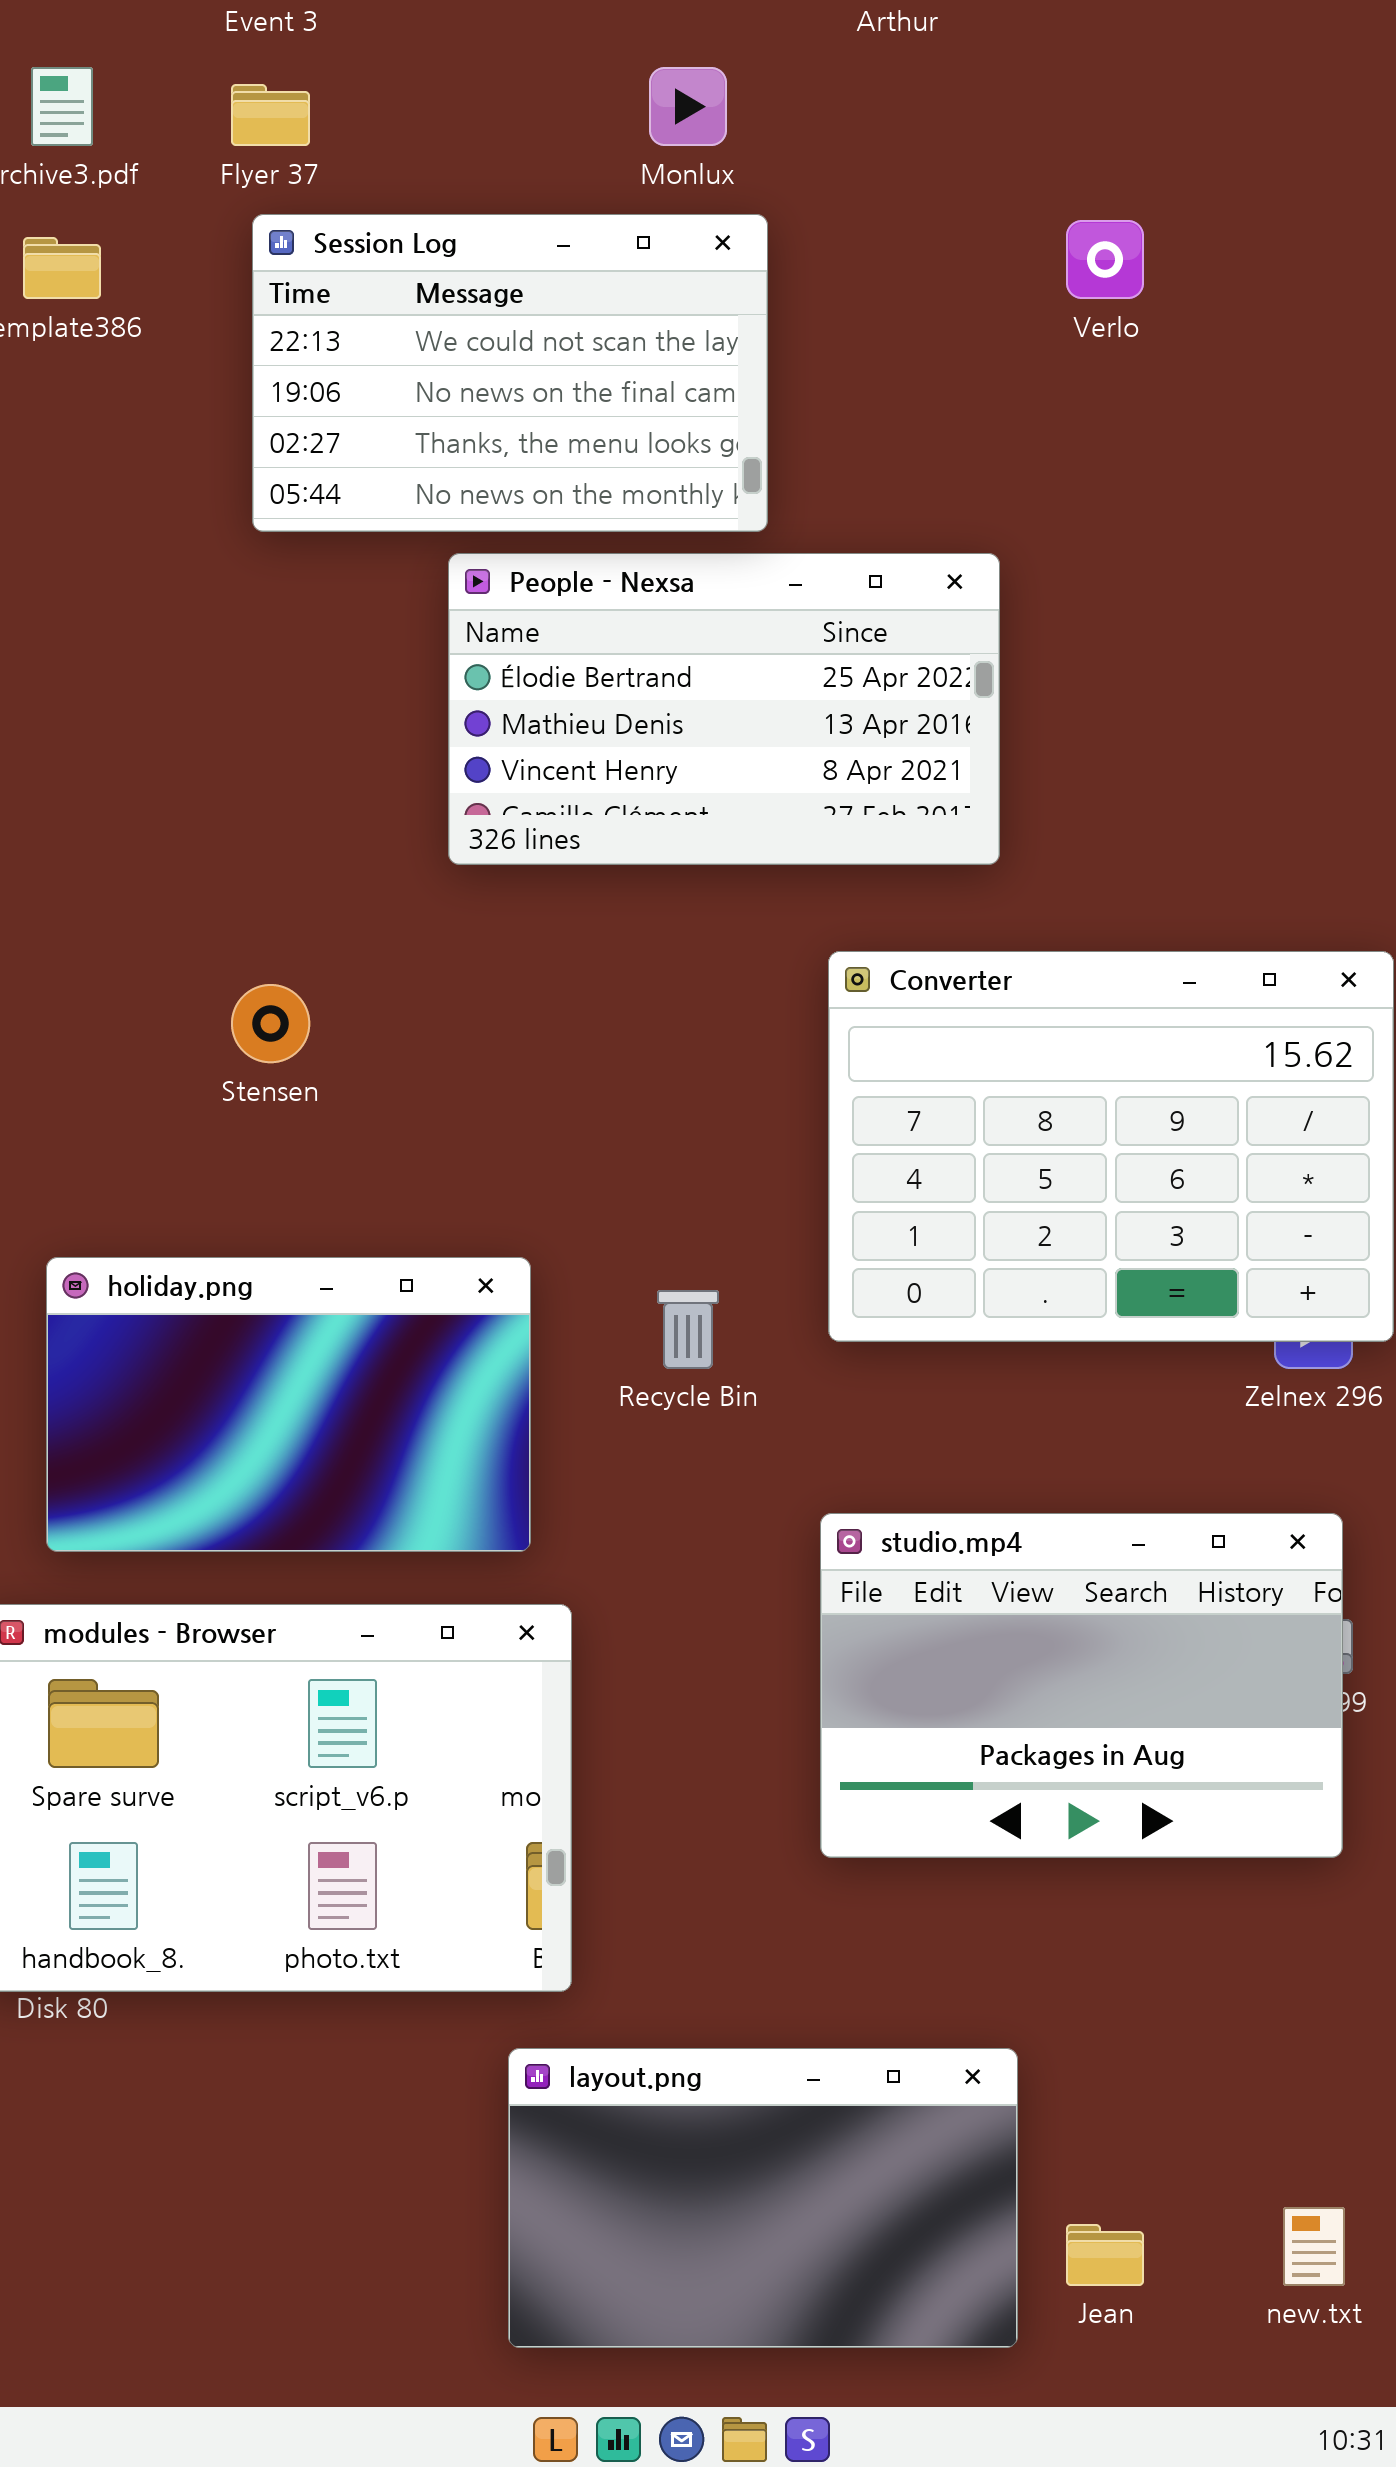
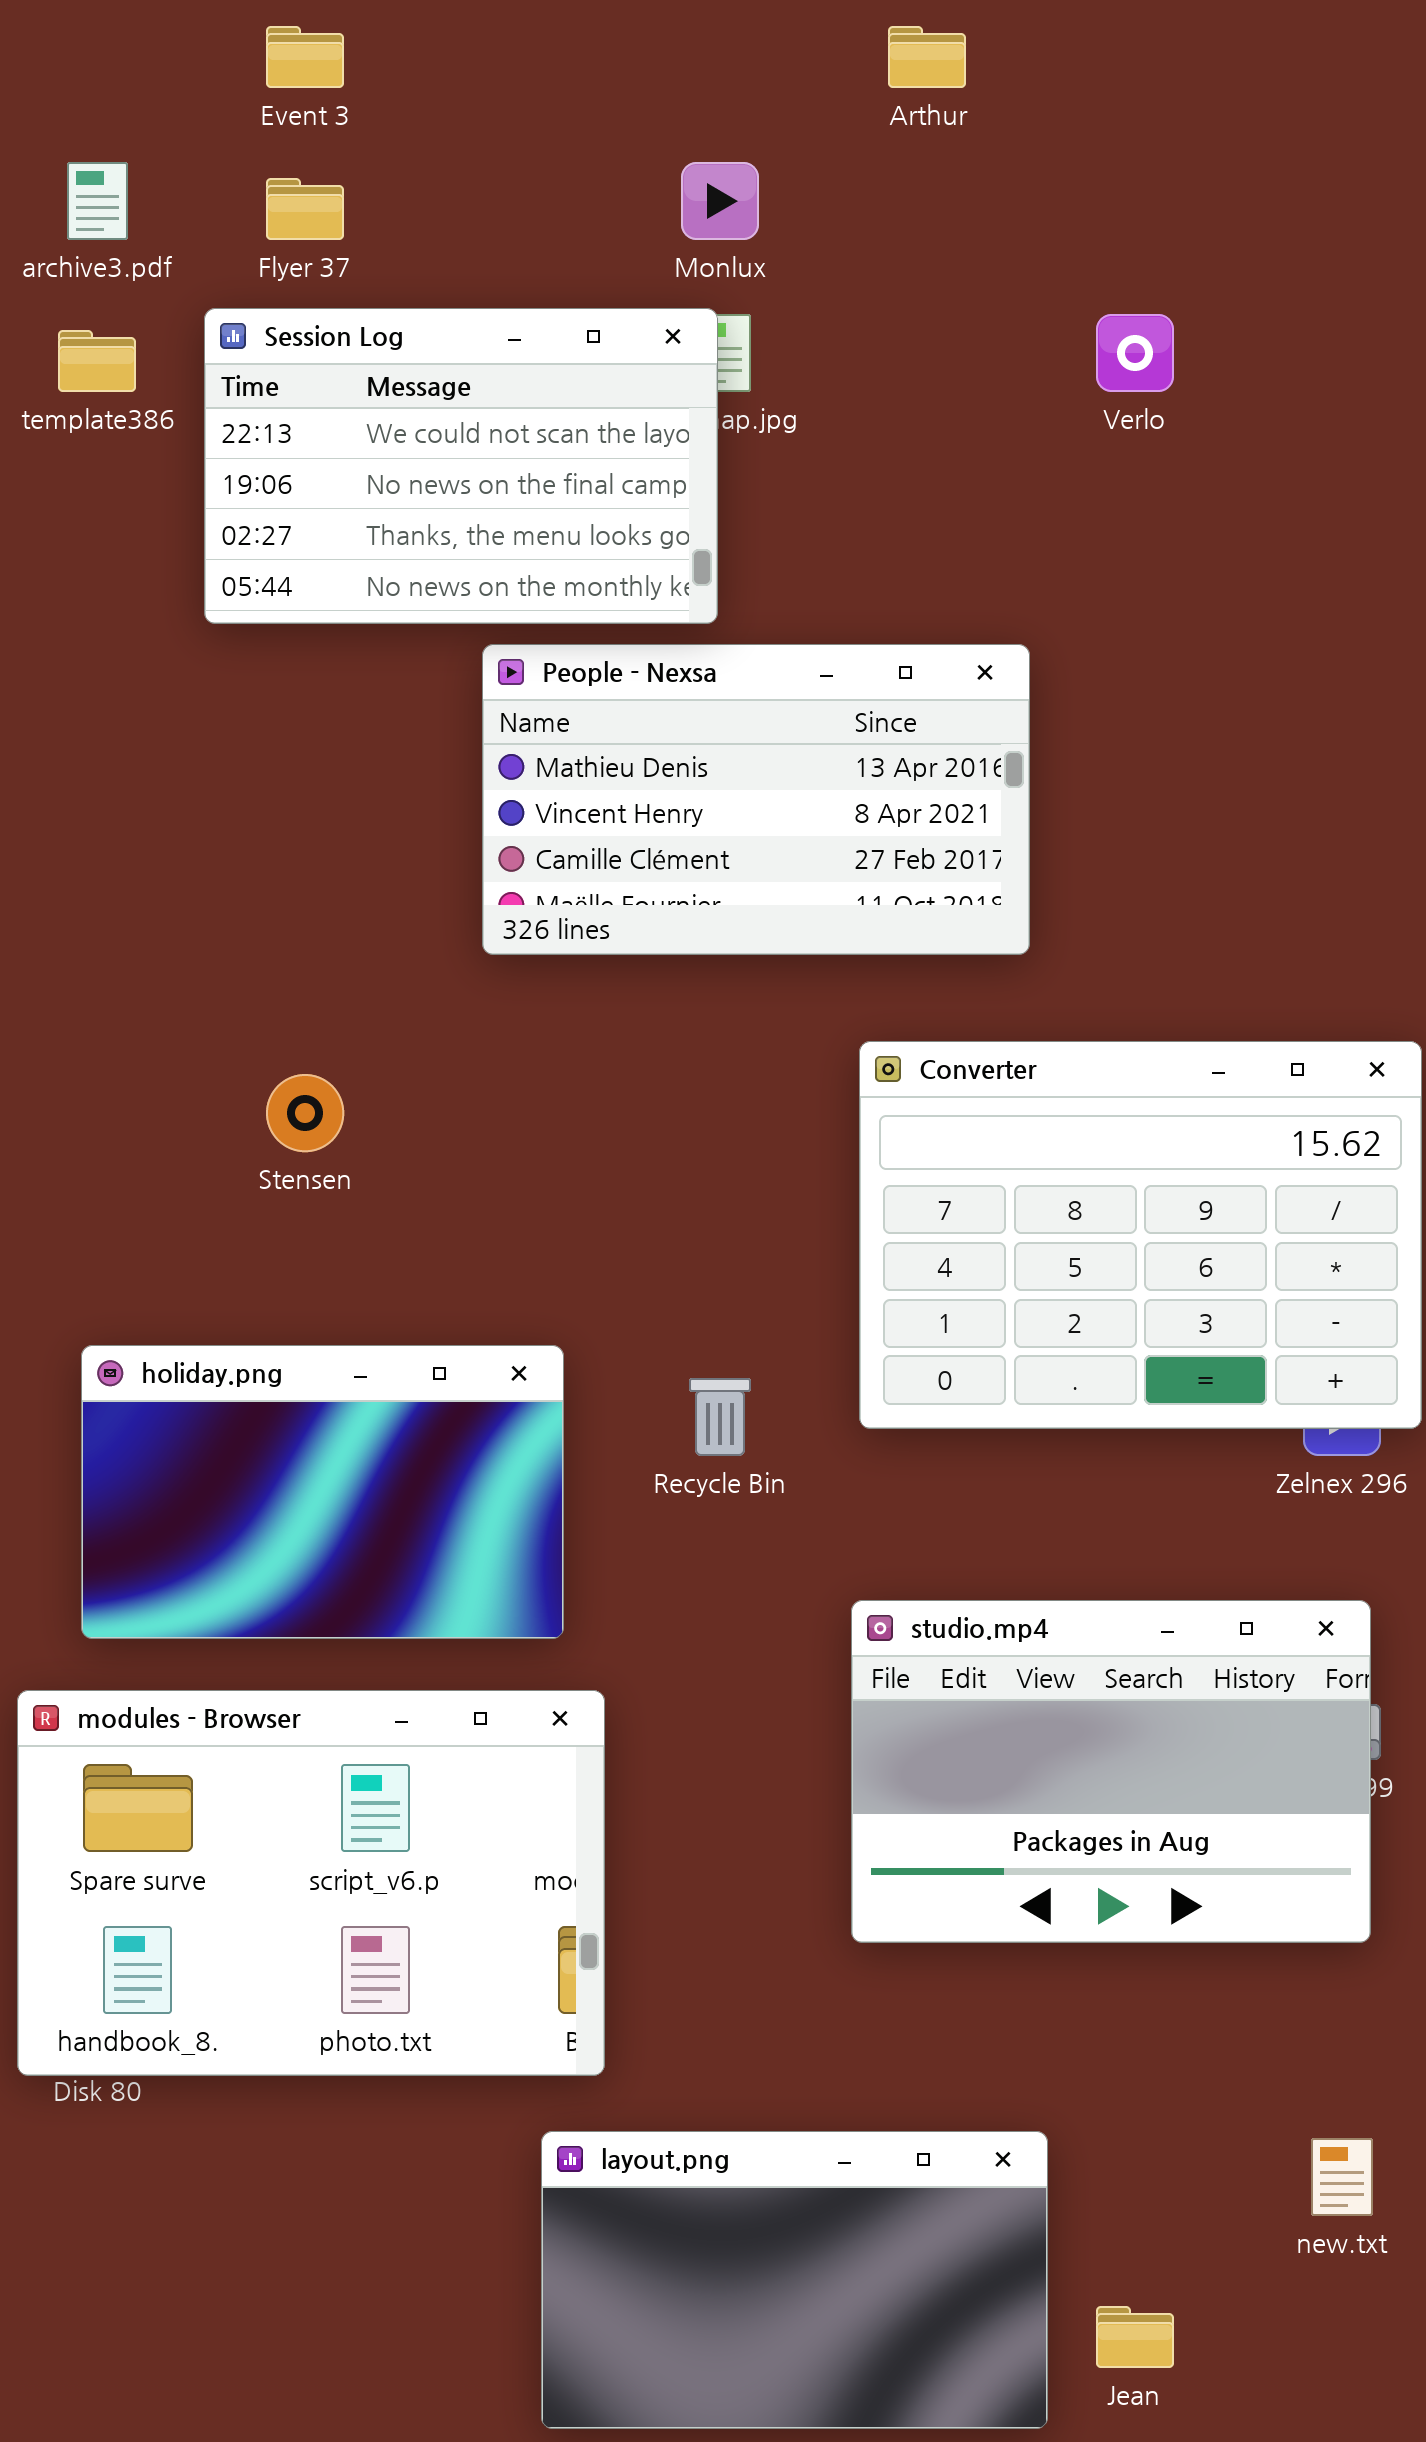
Session Log: [252,214,768,532] -> [204,308,718,624], moved
People - Nexsa: [448,553,1000,865] -> [482,644,1030,955], scrolled down 1 row
new.txt: [1283,2207,1345,2286] -> [1311,2138,1373,2216], moved

